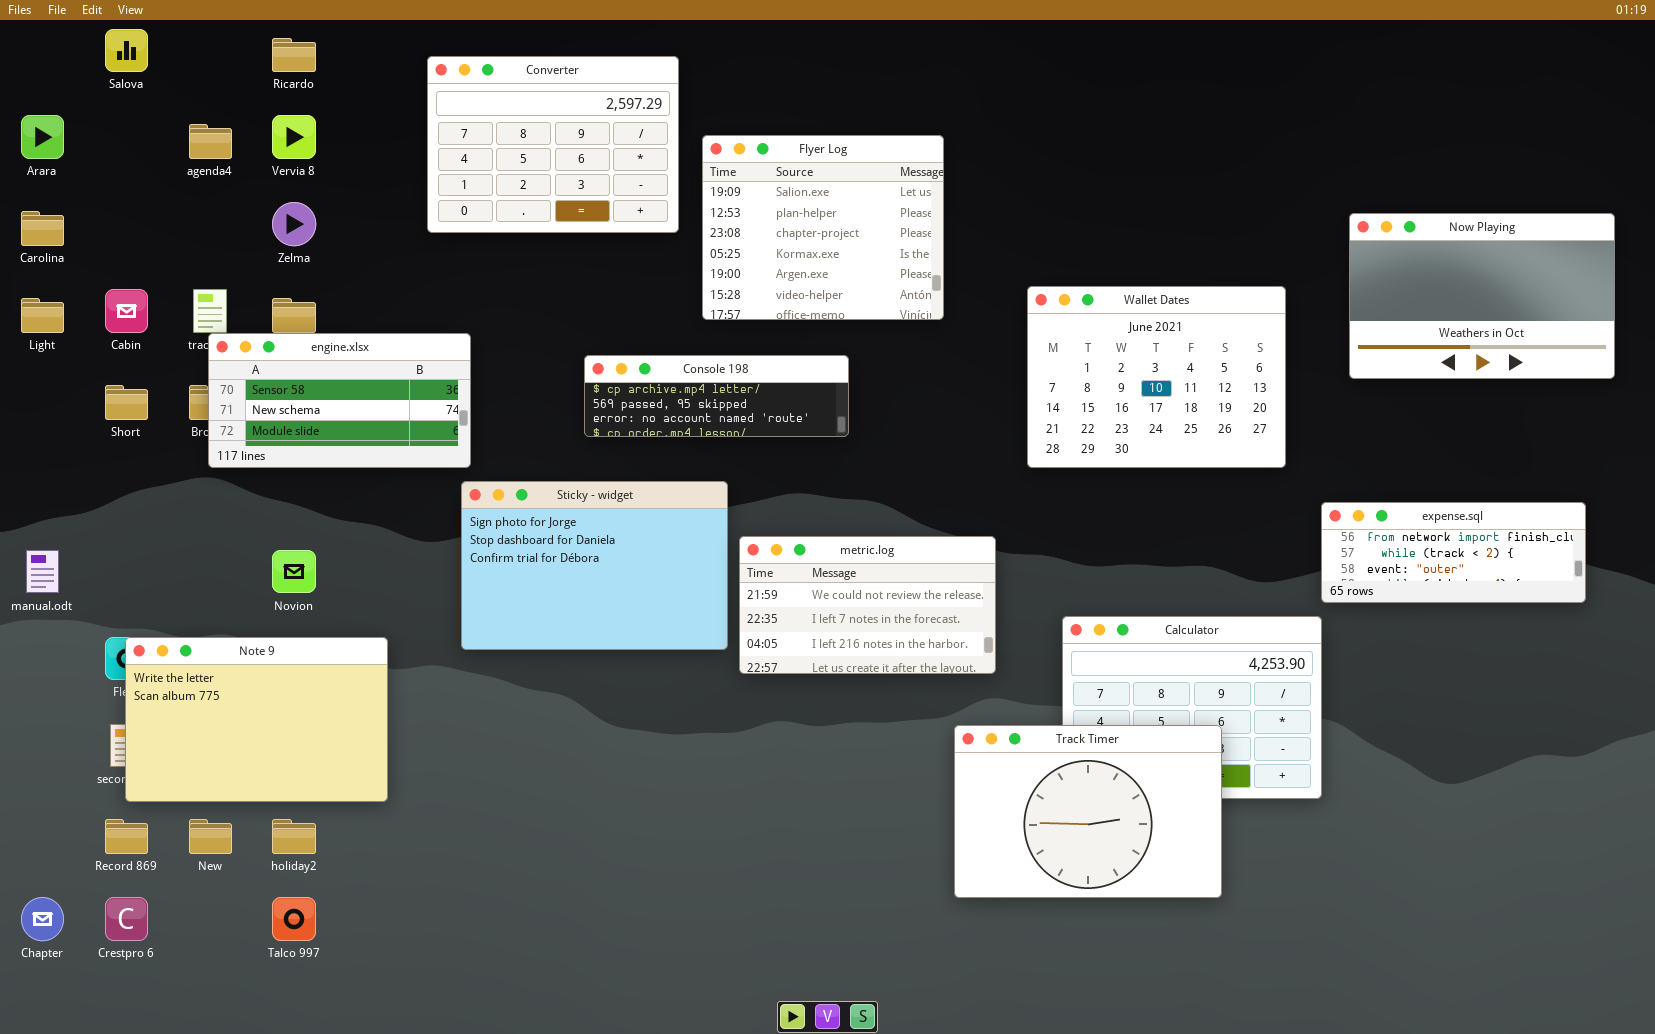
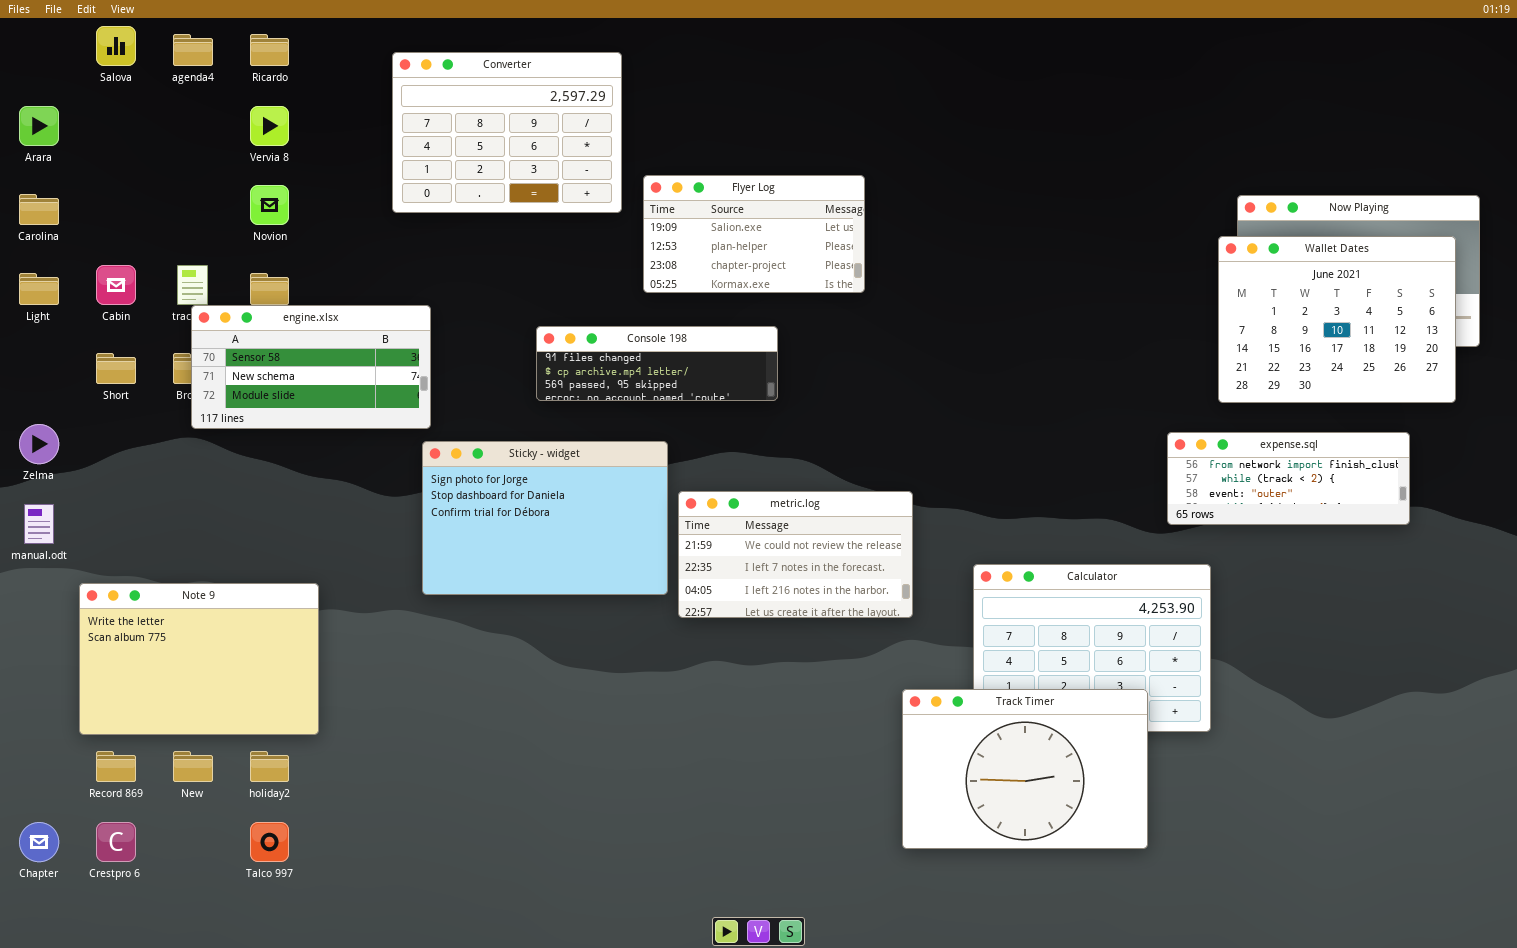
agenda4: [189,124,232,159] -> [173,34,213,66], moved
Flyer Log: [702,135,944,320] -> [643,175,865,293], resized
Zelma: [272,202,316,246] -> [19,424,59,464], moved
Wallet Dates: [1027,286,1286,468] -> [1218,236,1456,403], moved
Console 198: [584,355,849,437] -> [536,326,778,401], scrolled up 1 row
expense.sql: [1321,502,1586,603] -> [1167,432,1410,525], moved
Novion: [272,550,316,593] -> [250,185,289,225], moved
Note 9: [125,637,388,802] -> [79,583,319,735], moved
Track Timer: [954,725,1222,898] -> [902,689,1148,849], moved

